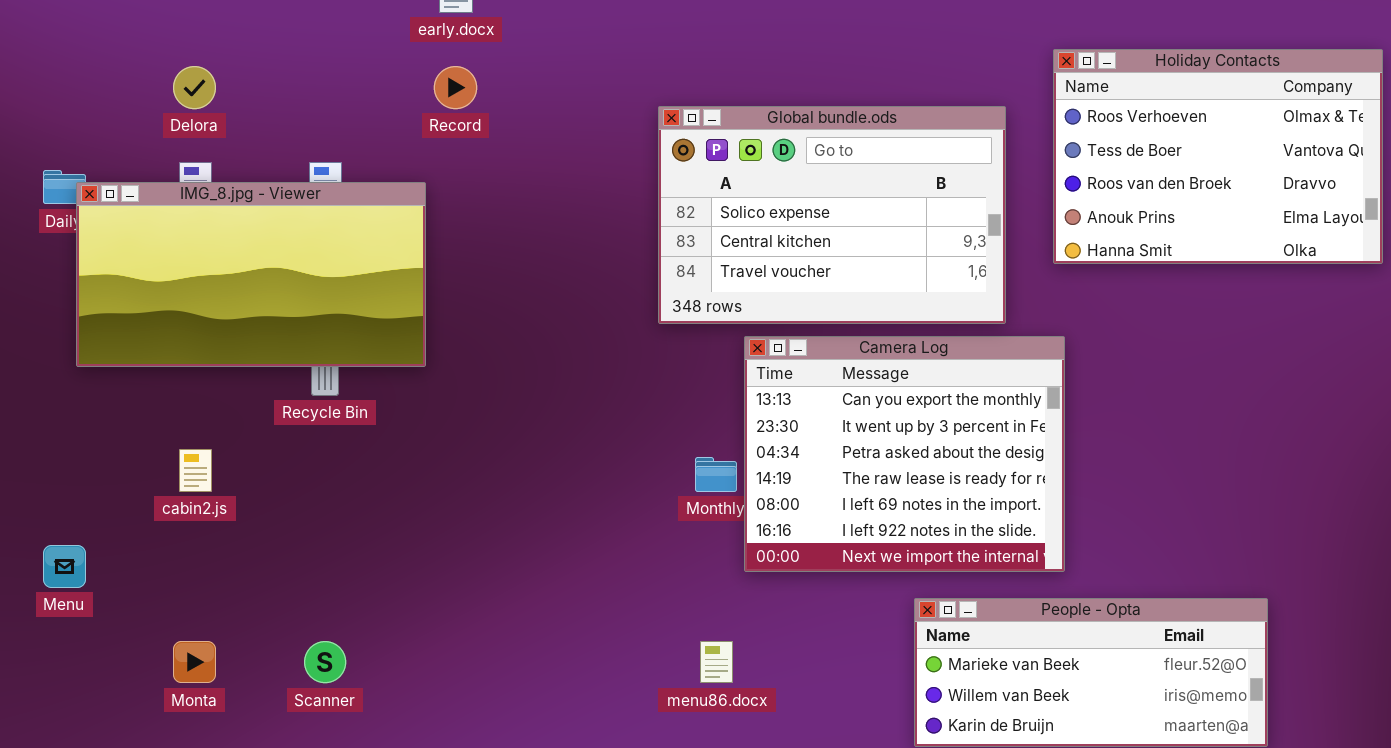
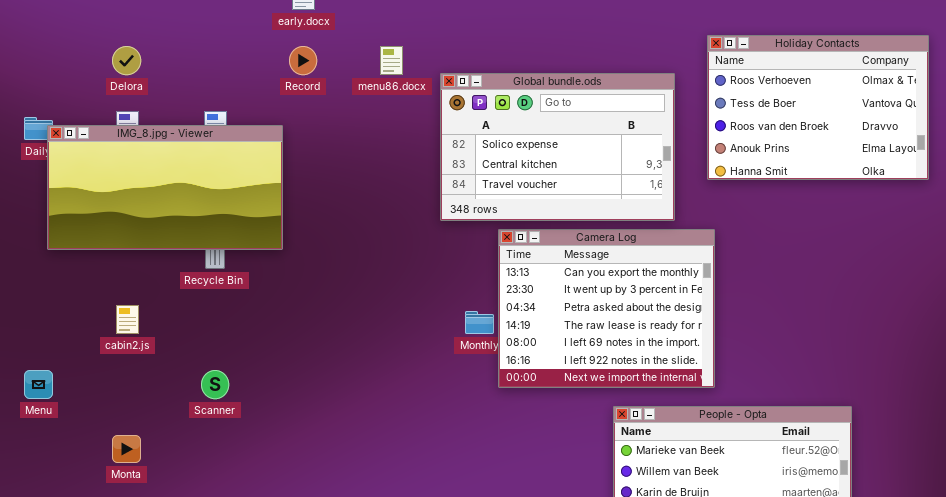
Scanner: [304,641,346,683] -> [201,370,229,399], moved
menu86.docx: [700,641,733,683] -> [380,46,403,75], moved

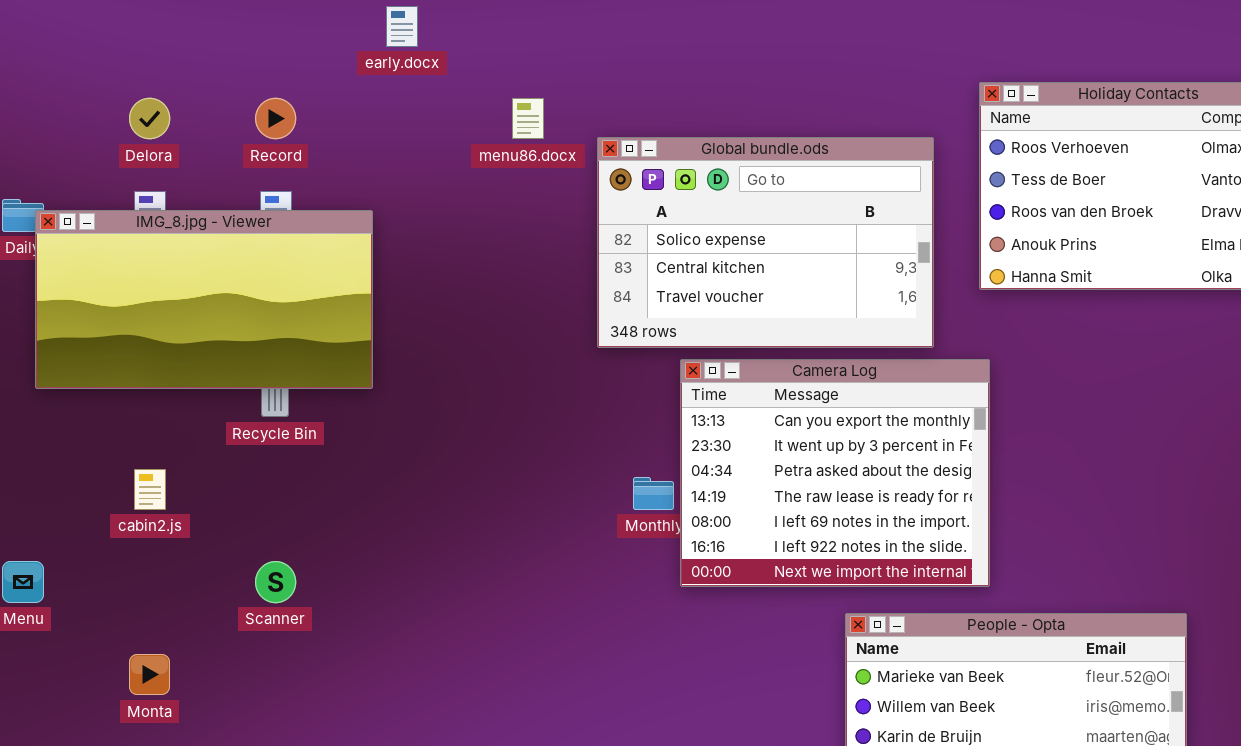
Record: [289,46,317,75] -> [255,98,296,139], moved

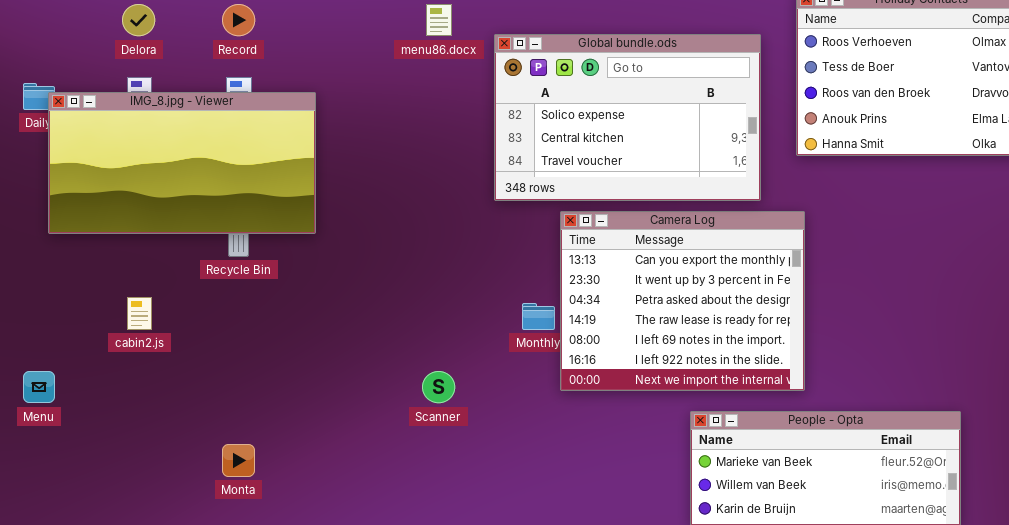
Scanner: [255,561,296,603] -> [422,371,455,403], moved
Monta: [129,654,170,695] -> [222,444,255,477], moved

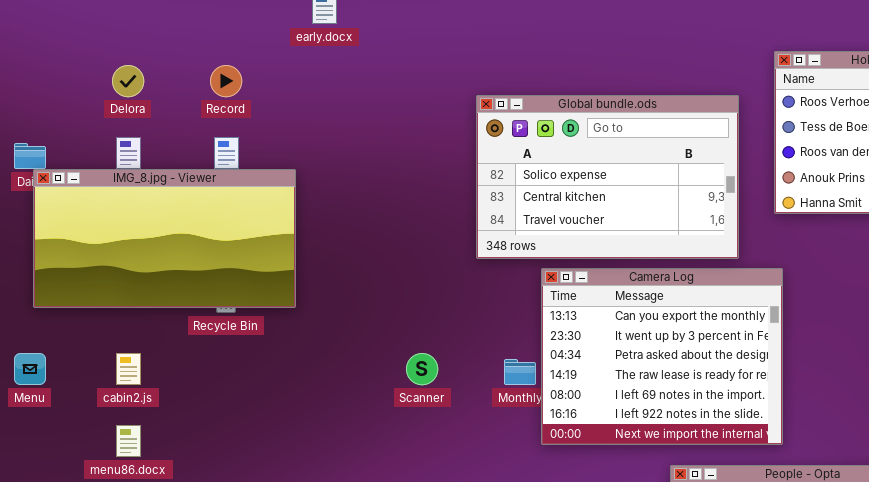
menu86.docx: [426,4,452,36] -> [116,425,141,457], moved
IMG_8.jpg - Viewer: [48,92,316,234] -> [33,169,296,308], moved
Menu: [23,371,55,403] -> [14,353,46,385], moved
Scanner: [422,371,455,403] -> [406,353,438,385], moved

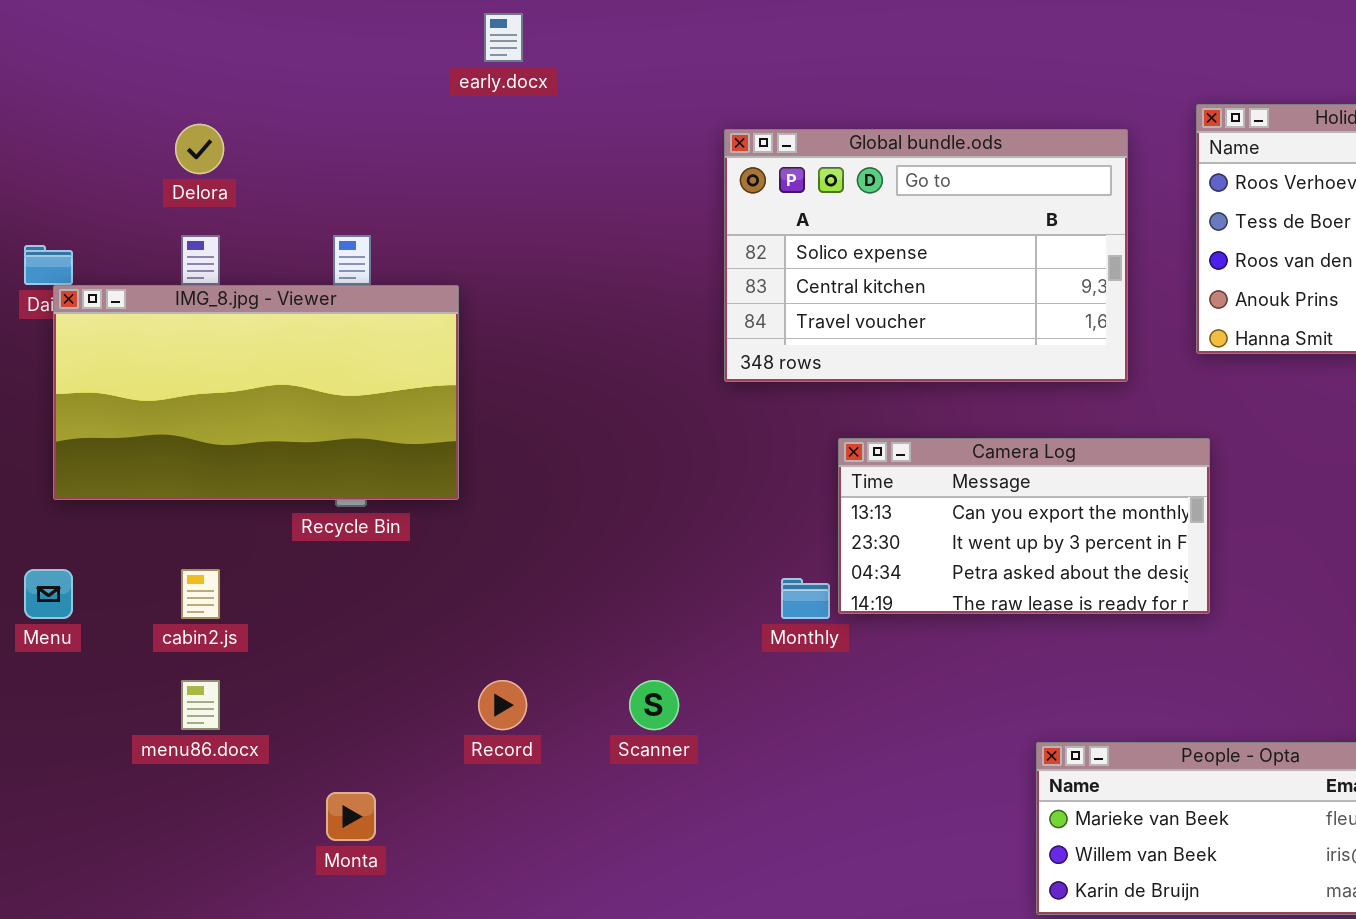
Record: [210,65,242,97] -> [478,680,527,730], moved
Global bundle.ods: [476,95,739,259] -> [724,129,1128,382], moved
Camera Log: [541,268,783,445] -> [838,438,1210,614], resized
Scanner: [406,353,438,385] -> [629,680,679,730], moved

